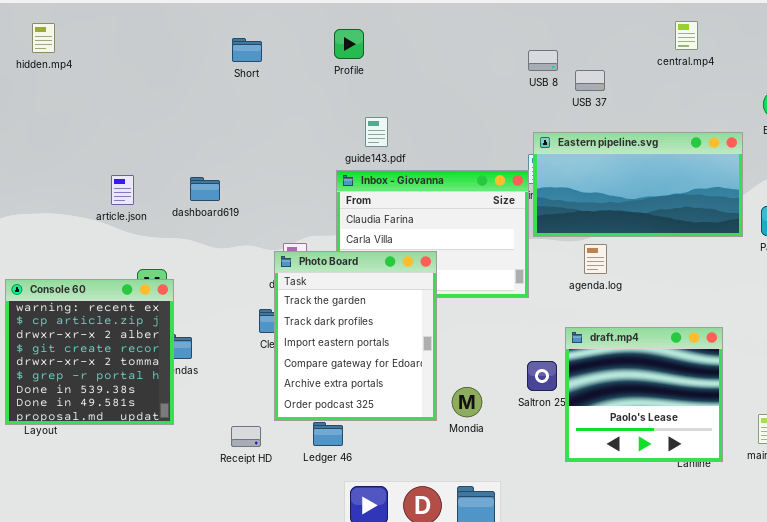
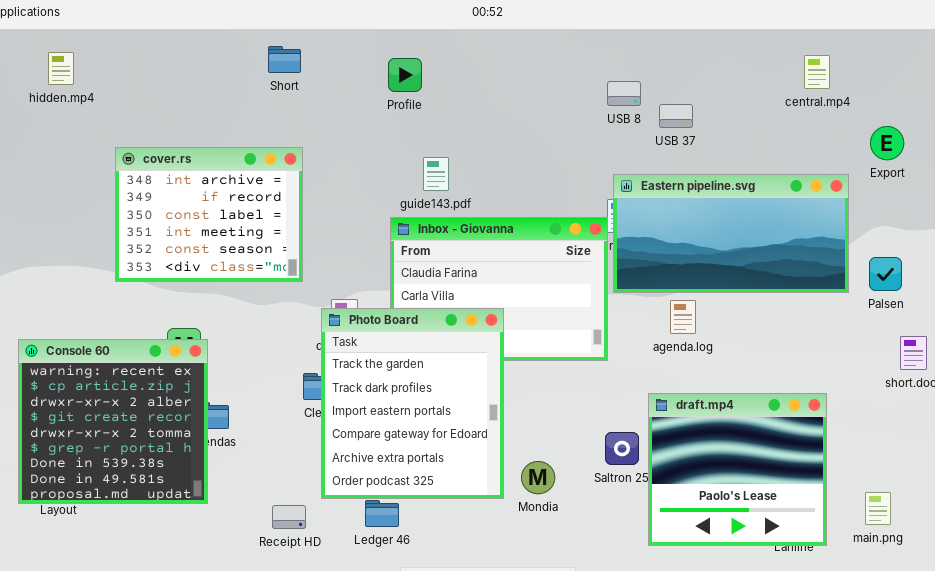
central.mp4: [675,21,698,50] -> [804,55,830,89], moved
Short: [232,38,262,62] -> [268,46,301,73], moved
cover.rs: none -> [115,147,303,282], opened

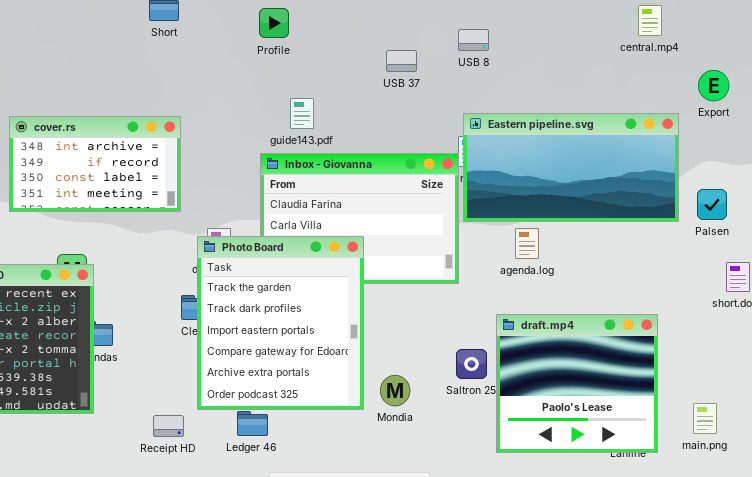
USB 37: [659,104,693,128] -> [386,50,417,72], moved
cover.rs: [115,147,303,282] -> [9,116,181,212], resized

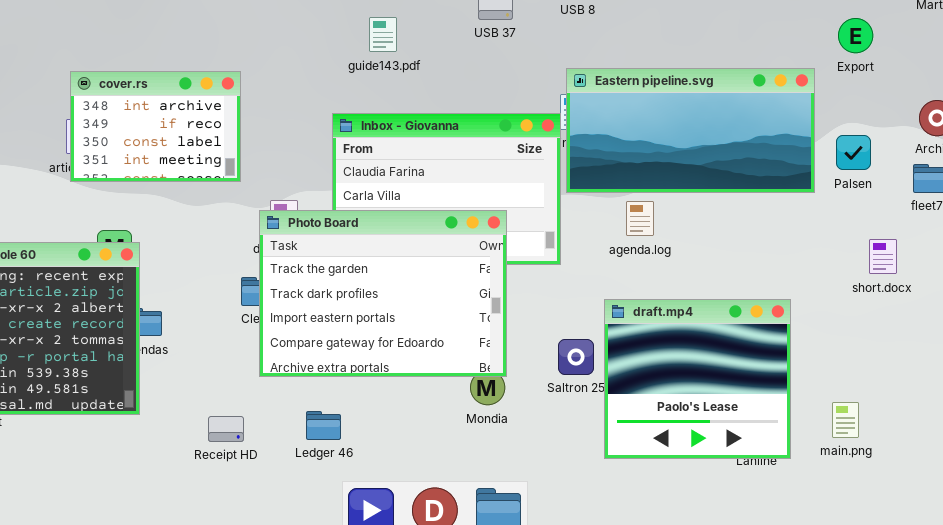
guide143.pdf: [290,98,314,129] -> [369,17,397,52], moved
cover.rs: [9,116,181,212] -> [70,71,241,182], resized
Palsen: [697,189,727,220] -> [836,135,871,170], moved
Photo Board: [197,236,364,410] -> [259,210,507,377], resized

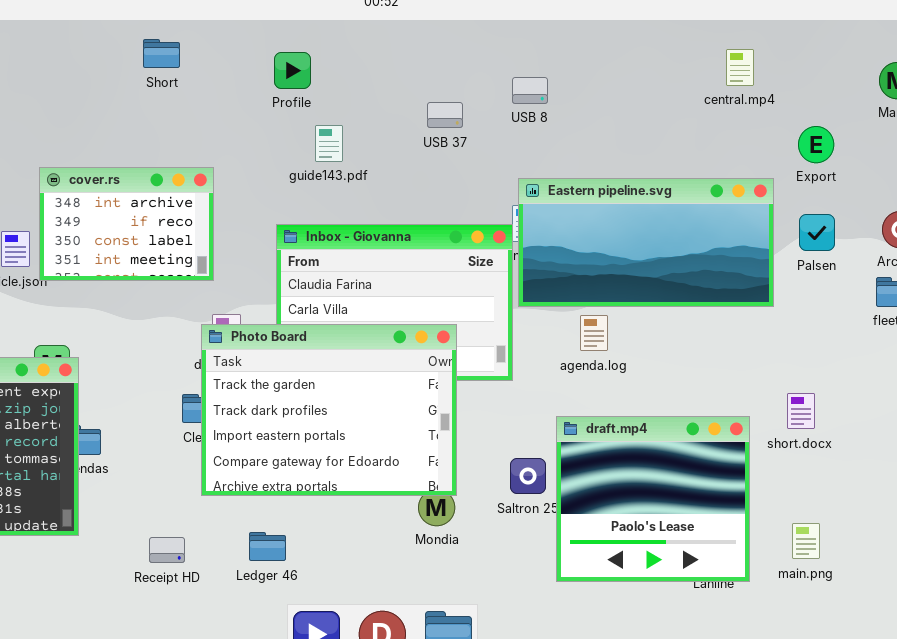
cover.rs: [70,71,241,182] -> [39,167,214,281], moved
Palsen: [836,135,871,170] -> [799,214,835,251], moved
short.docx: [869,239,897,274] -> [787,393,815,429], moved

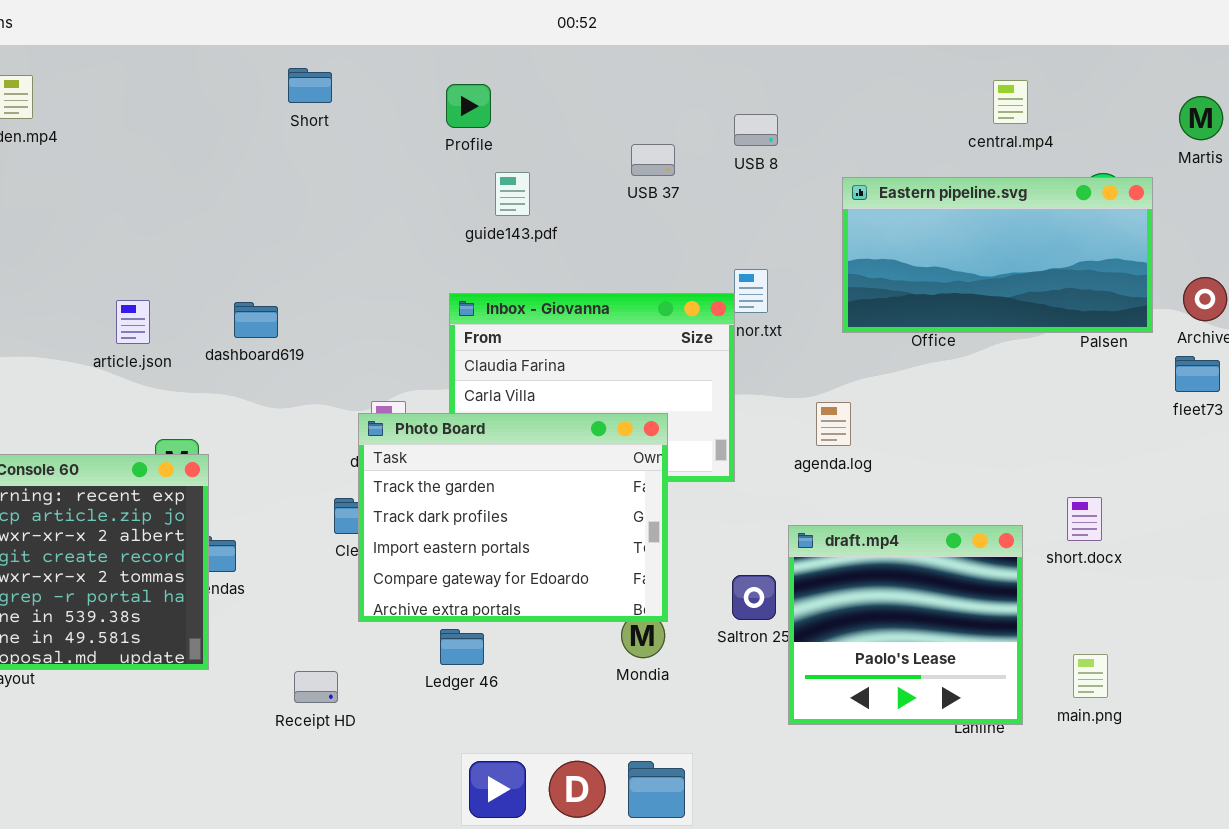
cover.rs: [39,167,214,281] -> none, closed
Eastern pipeline.svg: [518,178,774,307] -> [842,177,1153,333], moved
Ledger 46: [249,532,286,561] -> [440,629,484,665], moved

